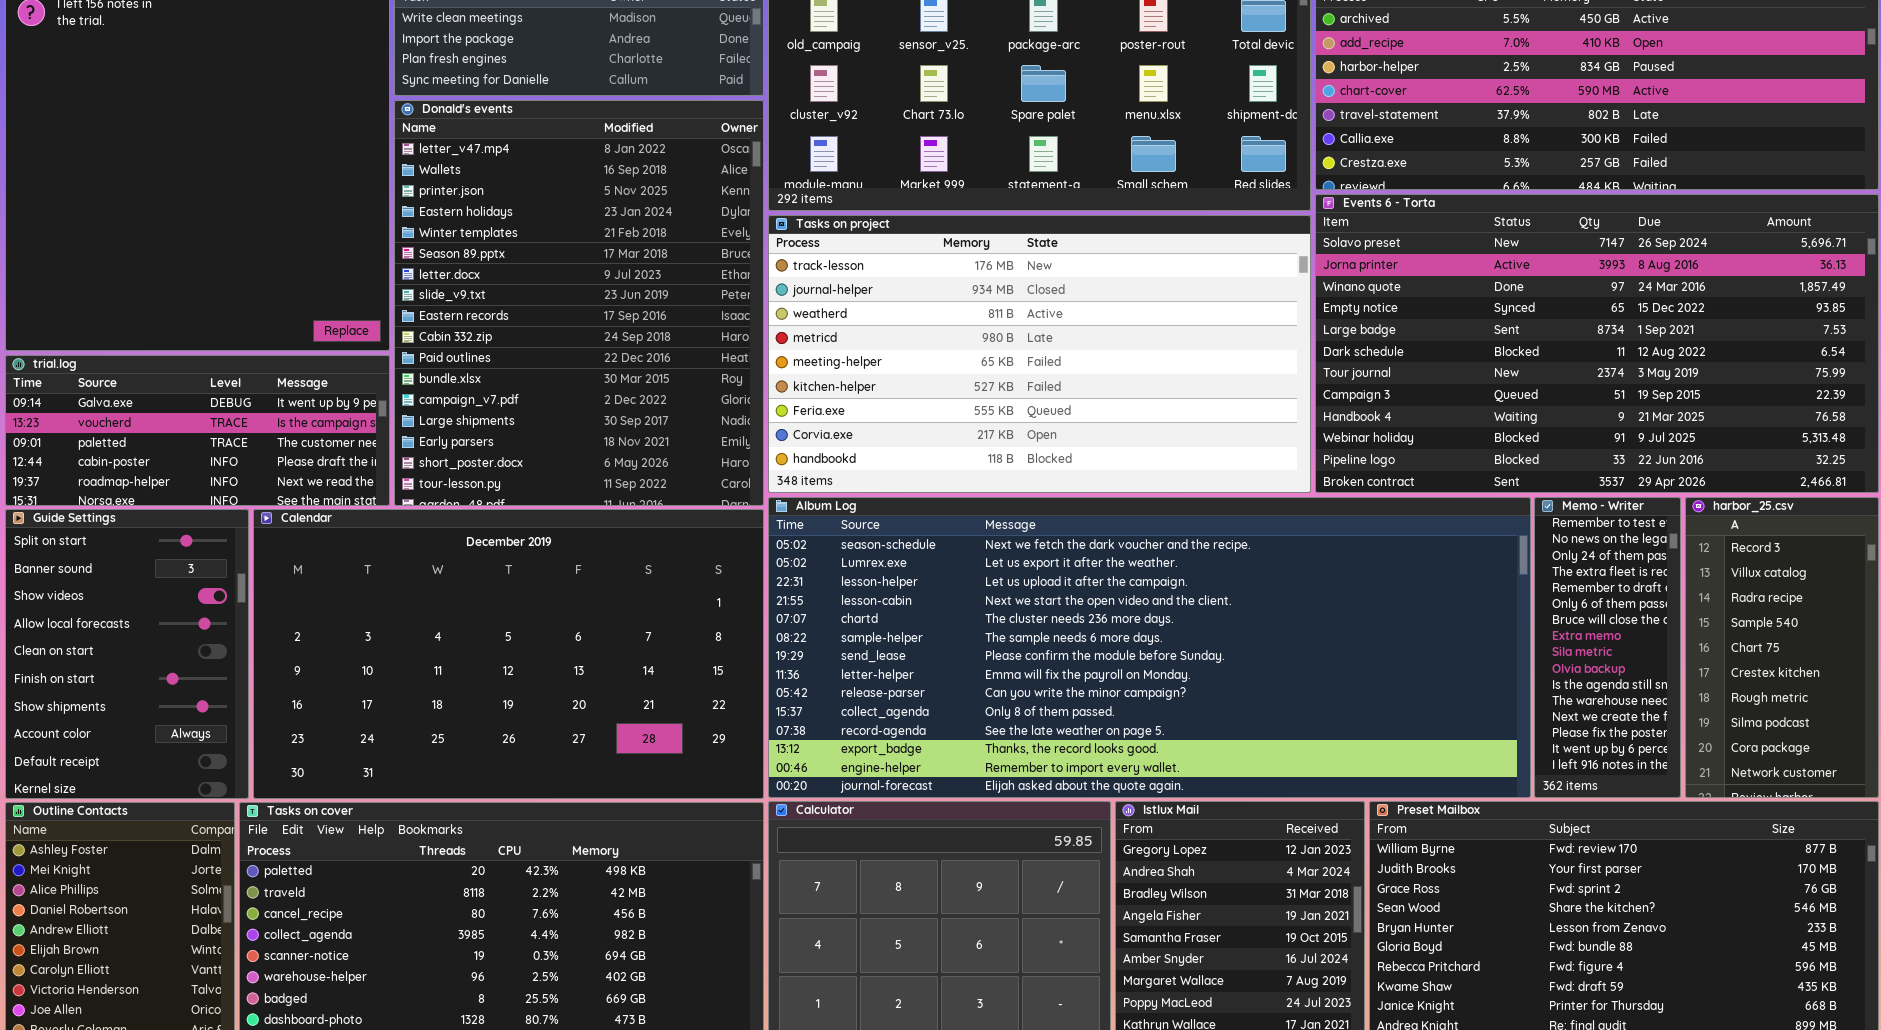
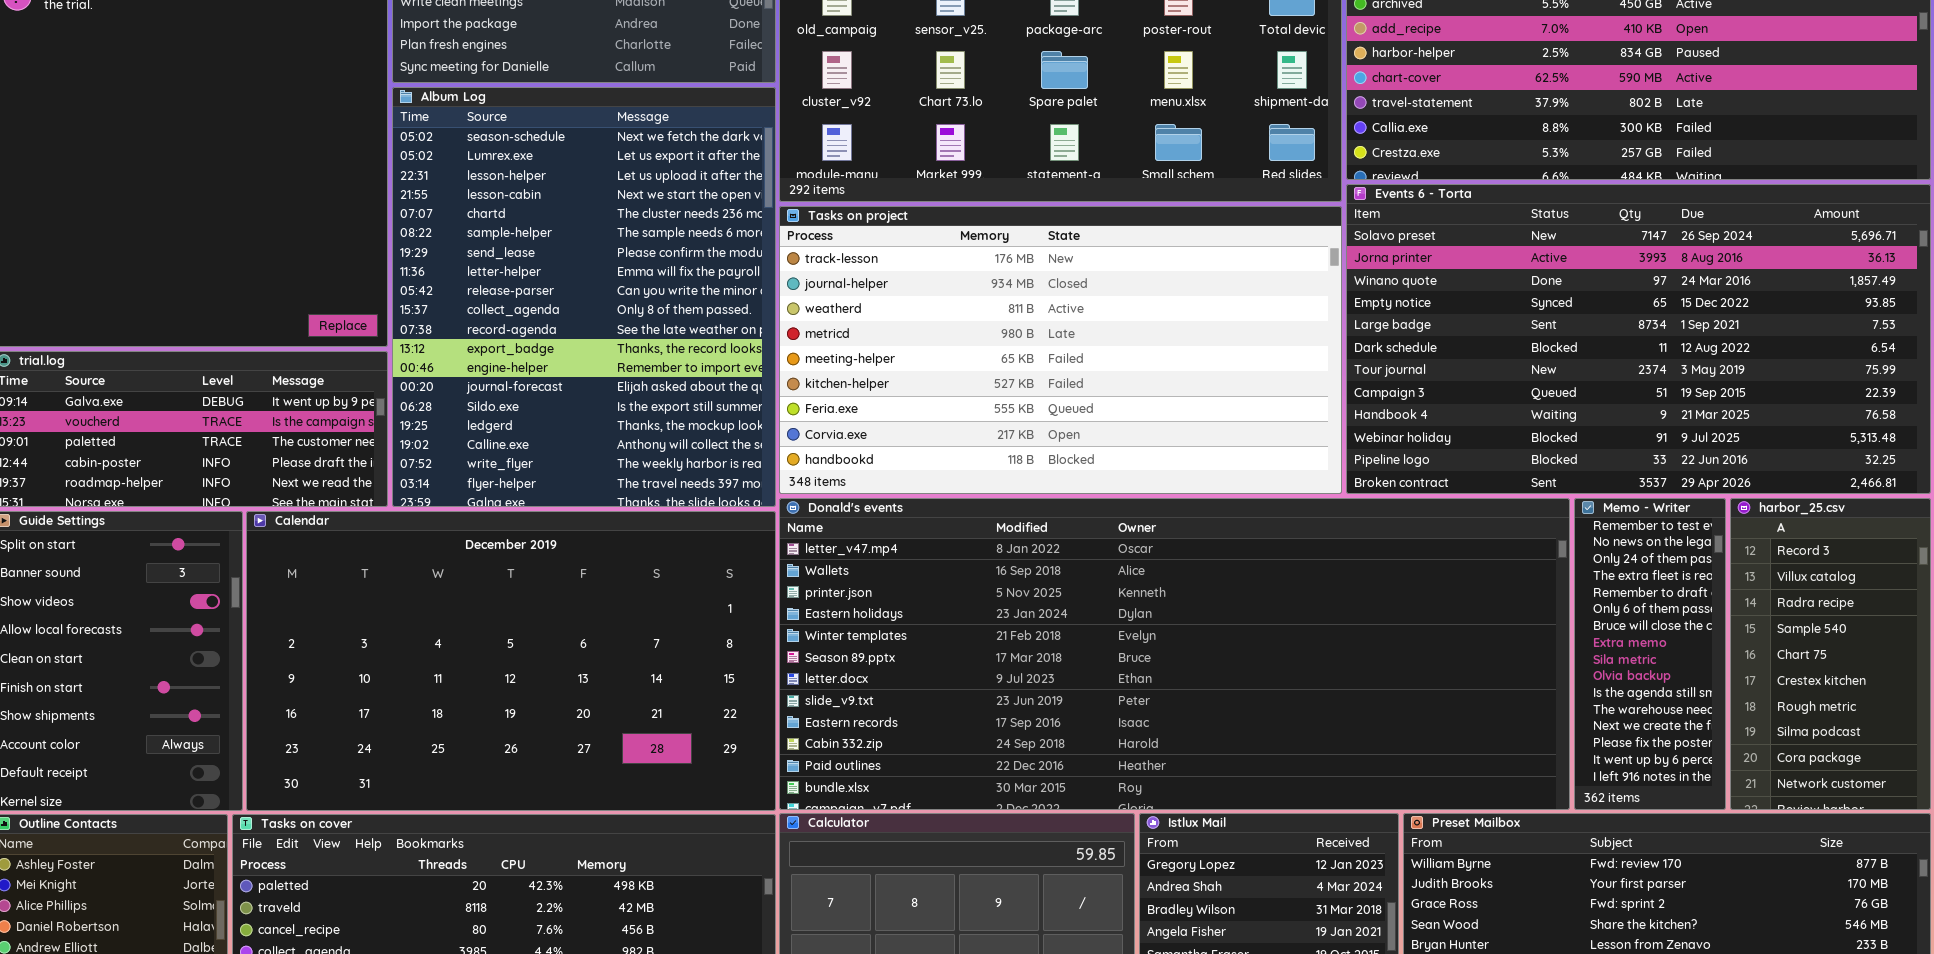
Donald's events: [394,100,764,506] -> [779,498,1570,810], moved, resized
Album Log: [768,497,1531,798] -> [392,87,776,507], moved, resized

